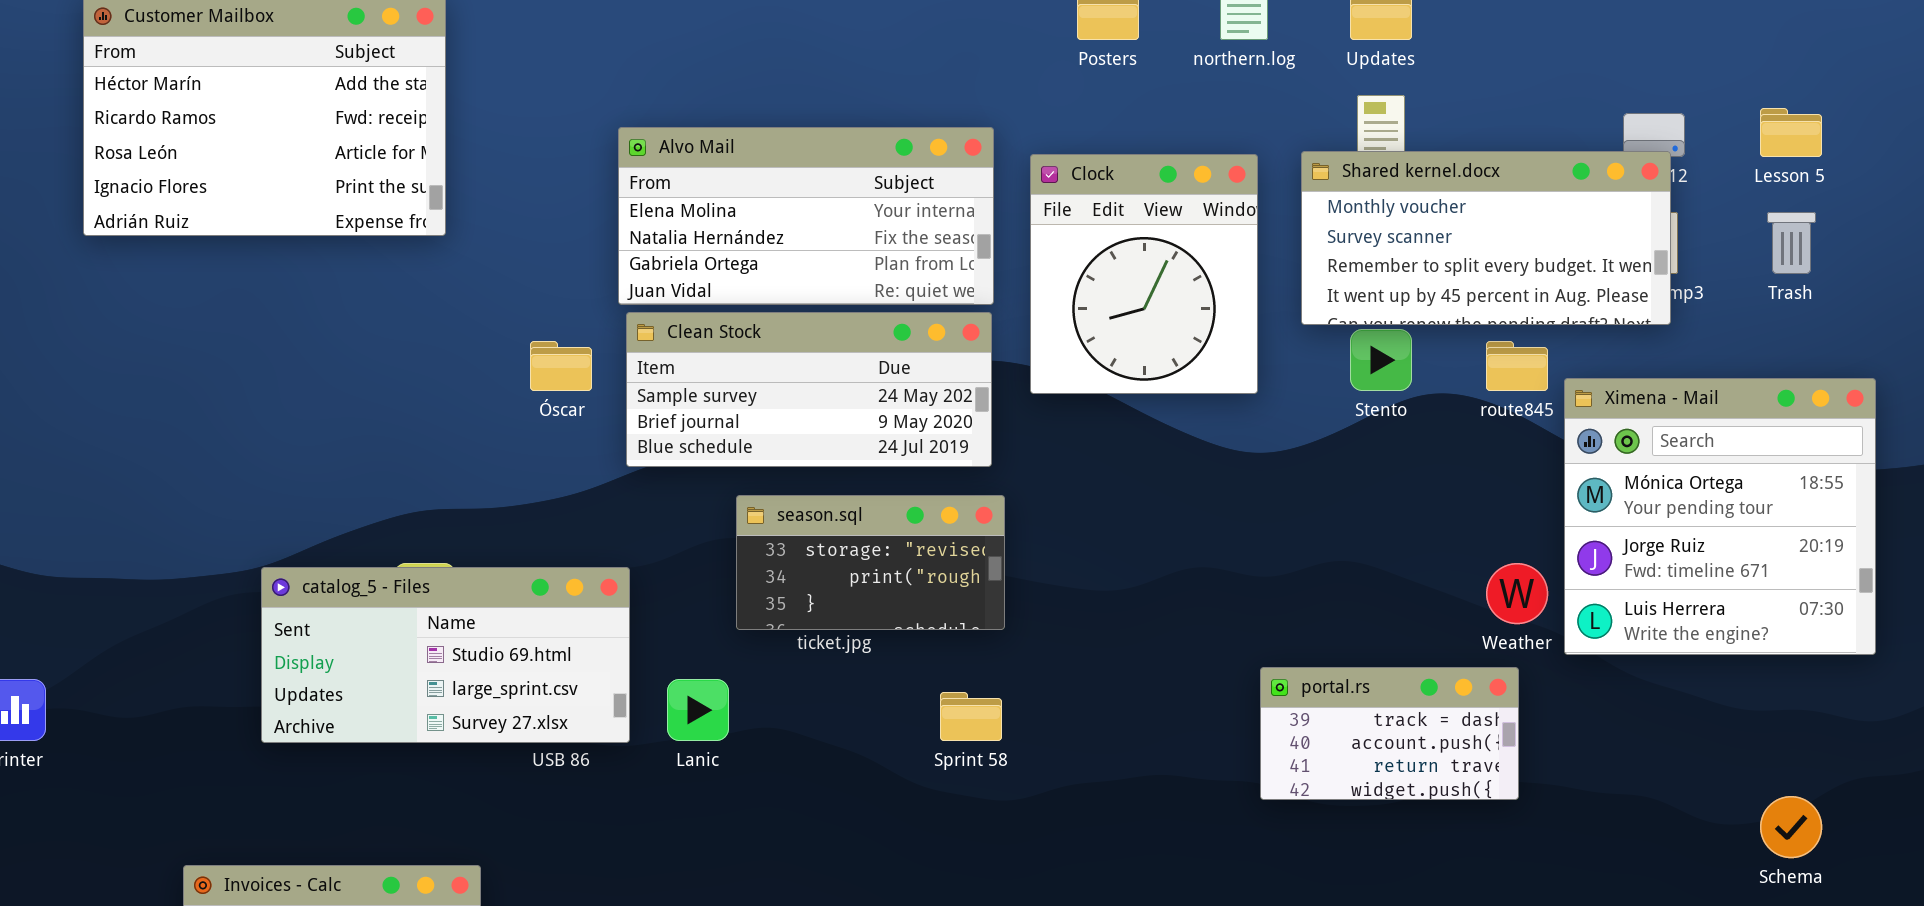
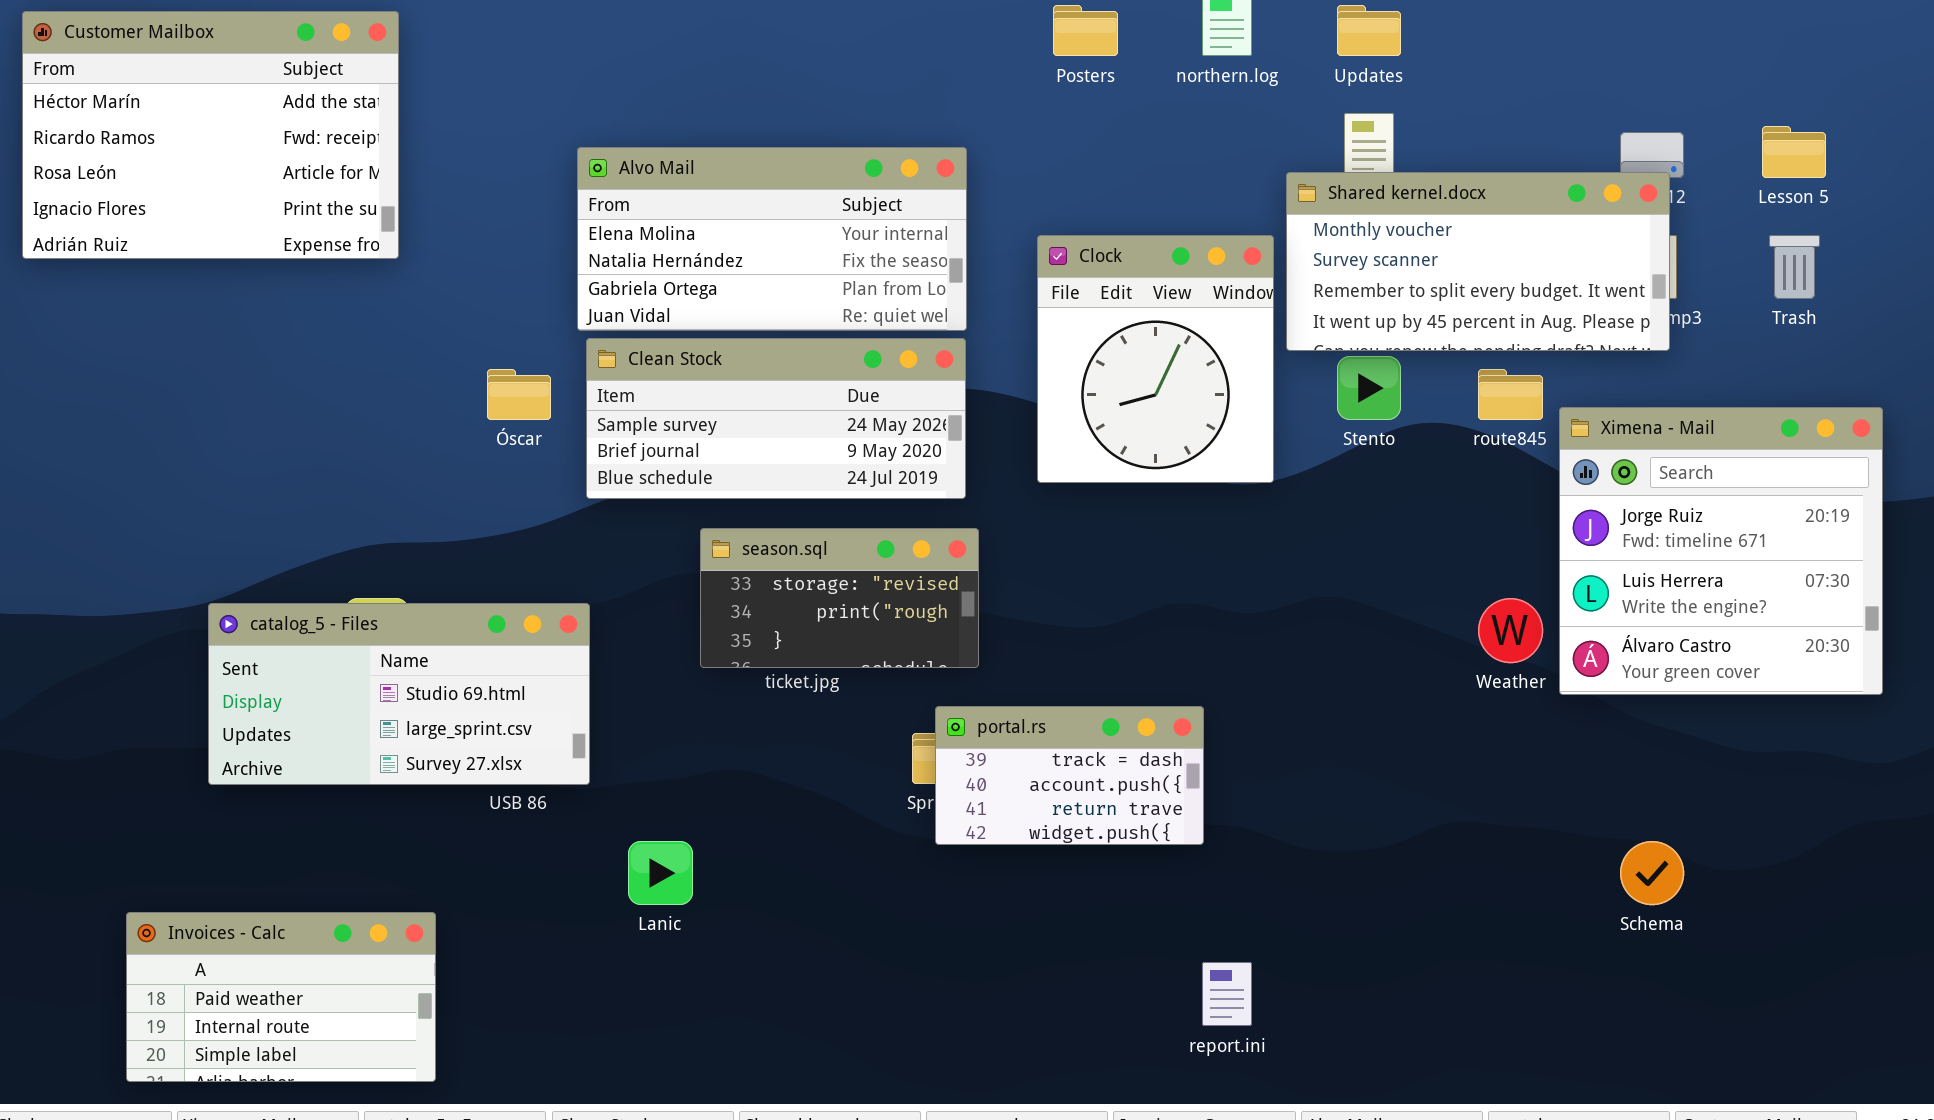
Clock: [1030,154,1258,394] -> [1037,235,1274,483], moved
Ximena - Mail: [1564,378,1876,655] -> [1559,407,1883,695], scrolled down 1 row
portal.rs: [1260,667,1519,800] -> [935,706,1204,845], moved
Lanic: [667,679,729,741] -> [628,841,693,905], moved
Schema: [1760,796,1822,858] -> [1620,841,1684,905], moved

